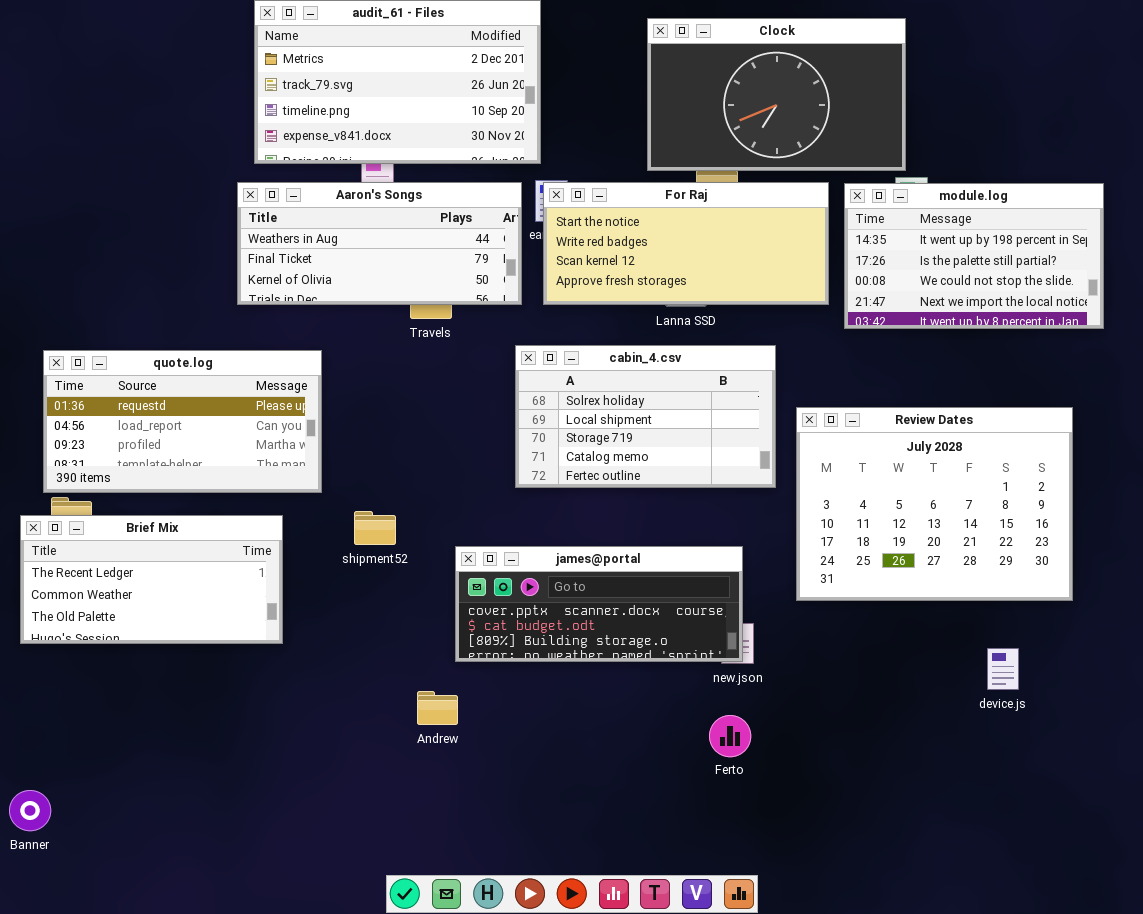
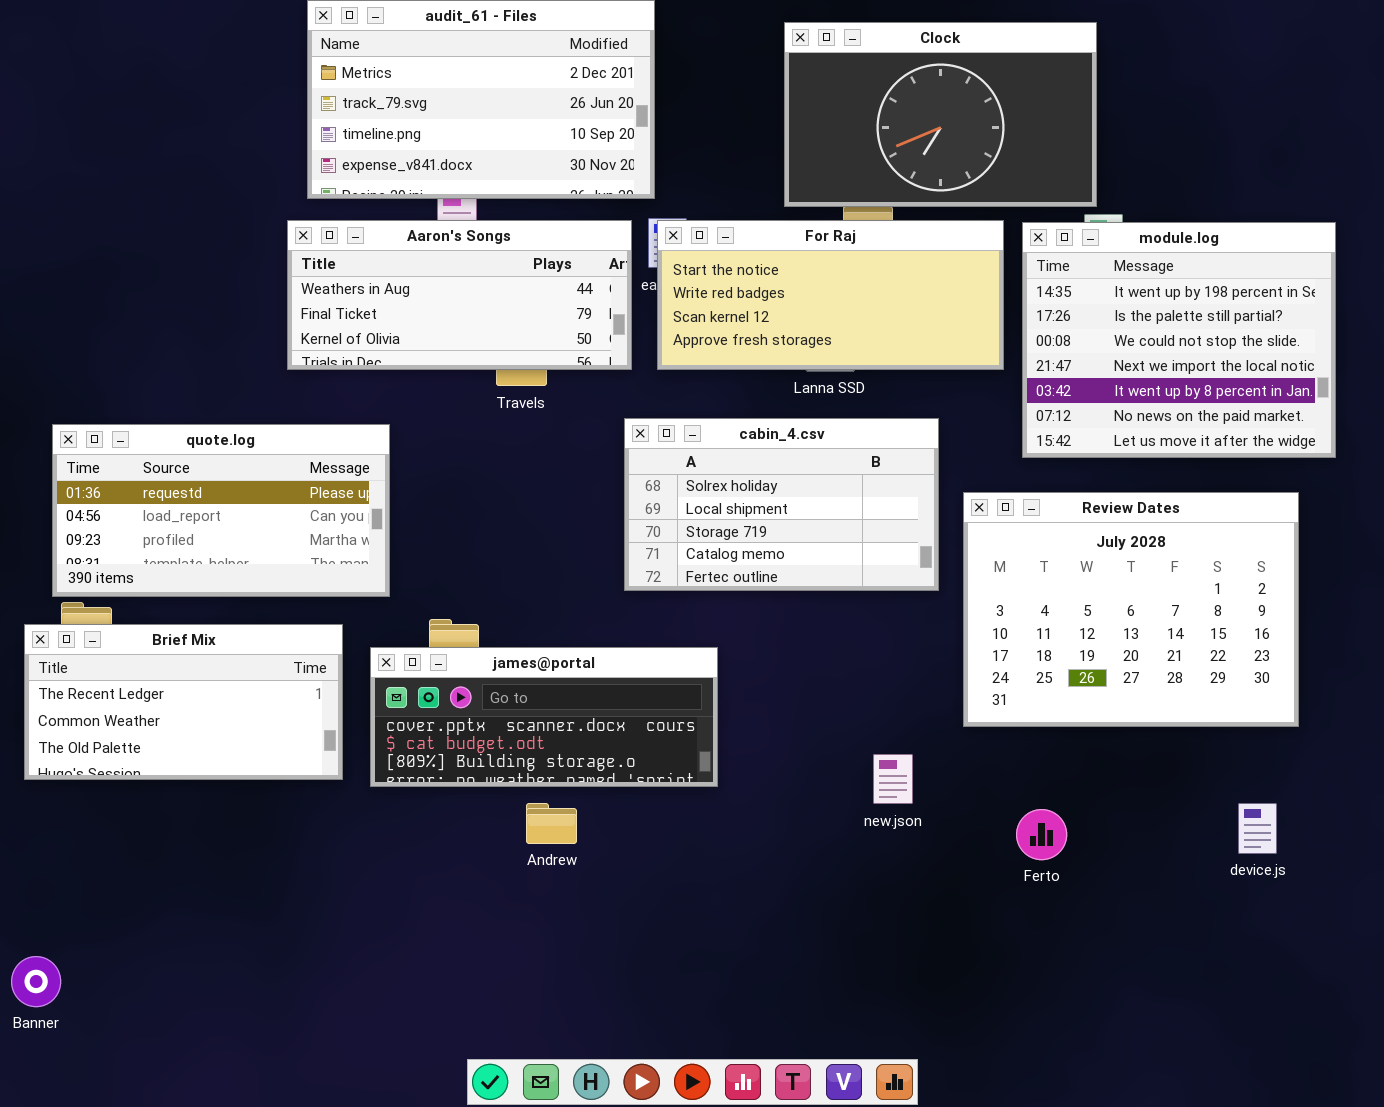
module.log: [844,183,1104,329] -> [1022,222,1336,458], resized
james@portal: [455,546,743,662] -> [370,647,718,787], moved
device.js: [987,648,1019,690] -> [1238,803,1277,854], moved
Andrew: [417,691,458,725] -> [526,803,577,844], moved
Ferto: [709,715,751,757] -> [1016,809,1067,860], moved

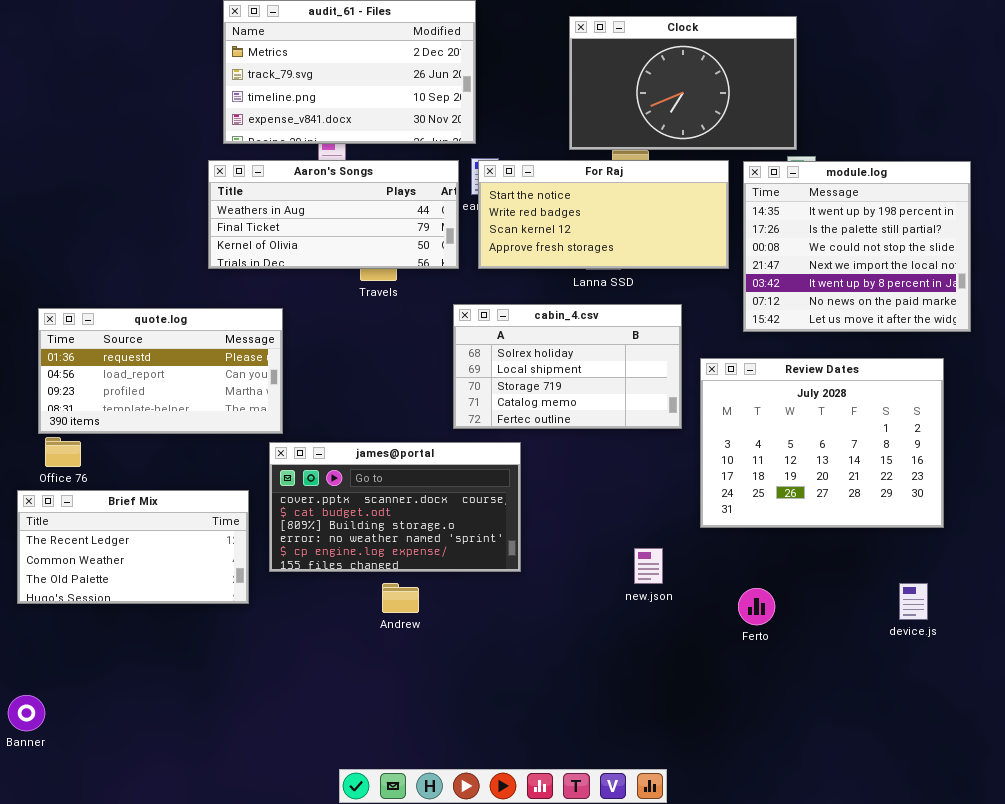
Brief Mix: [24,624,343,780] -> [17,490,249,604], moved
james@portal: [370,647,718,787] -> [269,442,521,572], resized

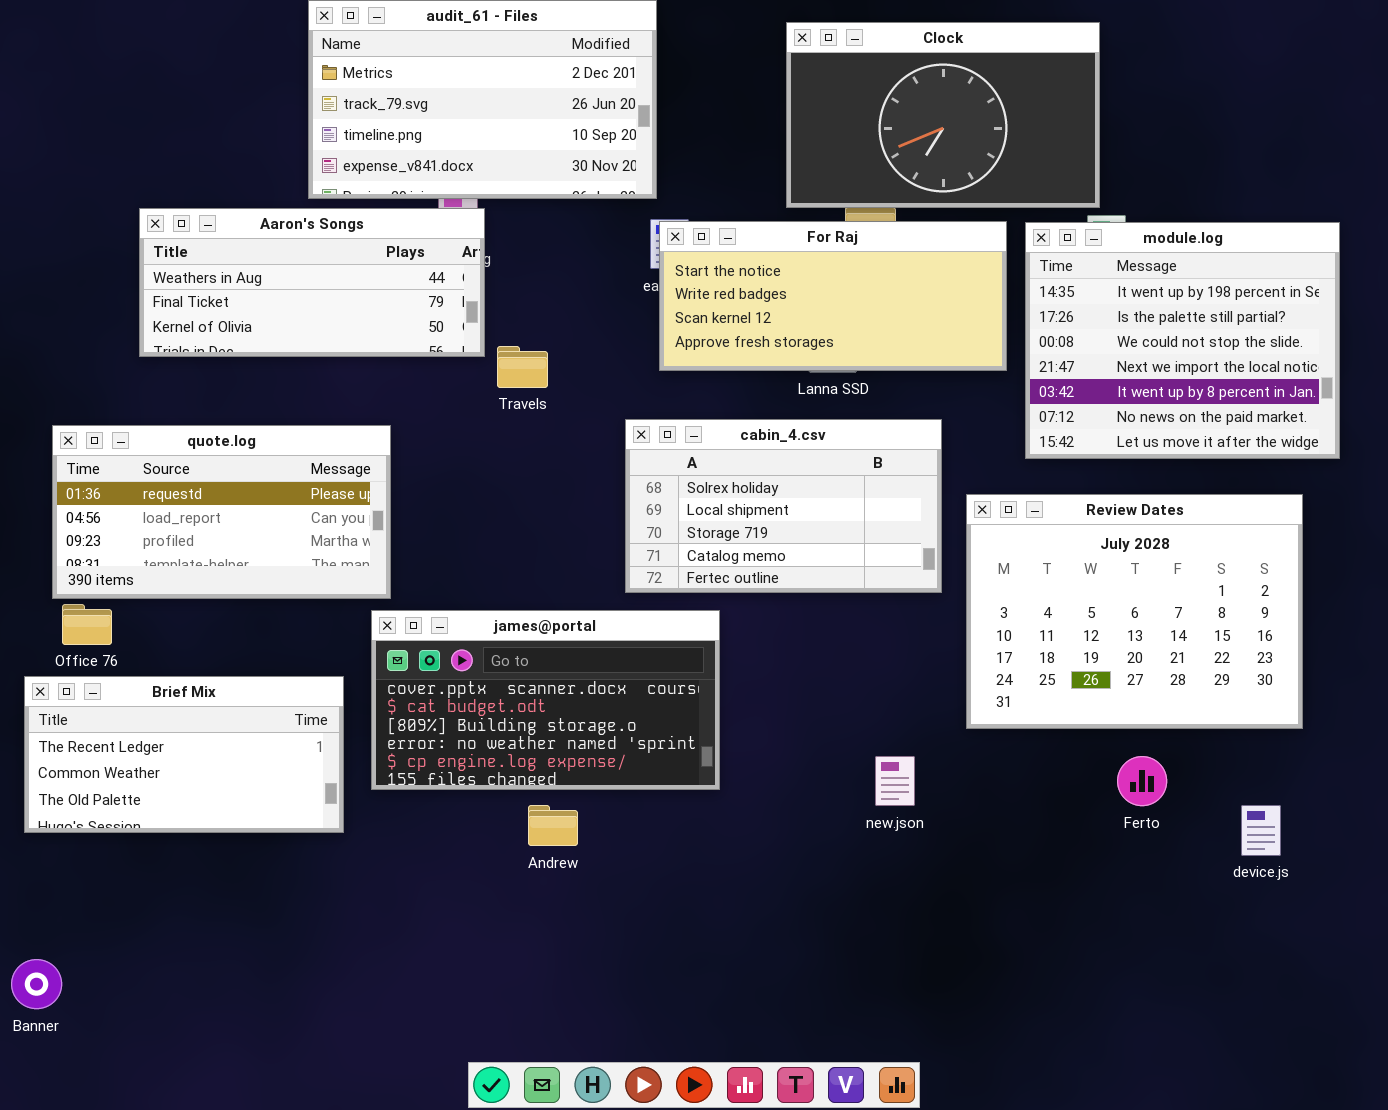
Aaron's Songs: [208,160,459,269] -> [139,208,485,357], moved
Ferto: [738,588,775,625] -> [1117,756,1167,806], moved

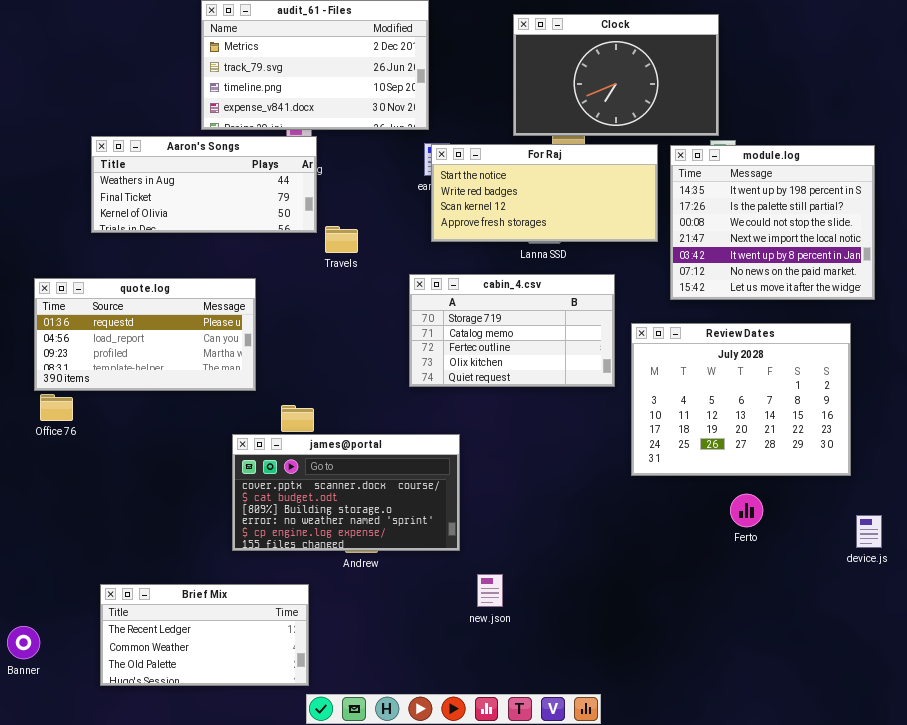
cabin_4.csv: [625,419,942,593] -> [409,274,615,387], scrolled down 2 rows
james@portal: [371,610,720,790] -> [232,434,460,551], moved
Brief Mix: [24,676,344,833] -> [100,584,309,686], moved
new.json: [875,756,915,806] -> [477,574,503,607], moved
device.js: [1241,805,1281,856] -> [856,515,882,548], moved

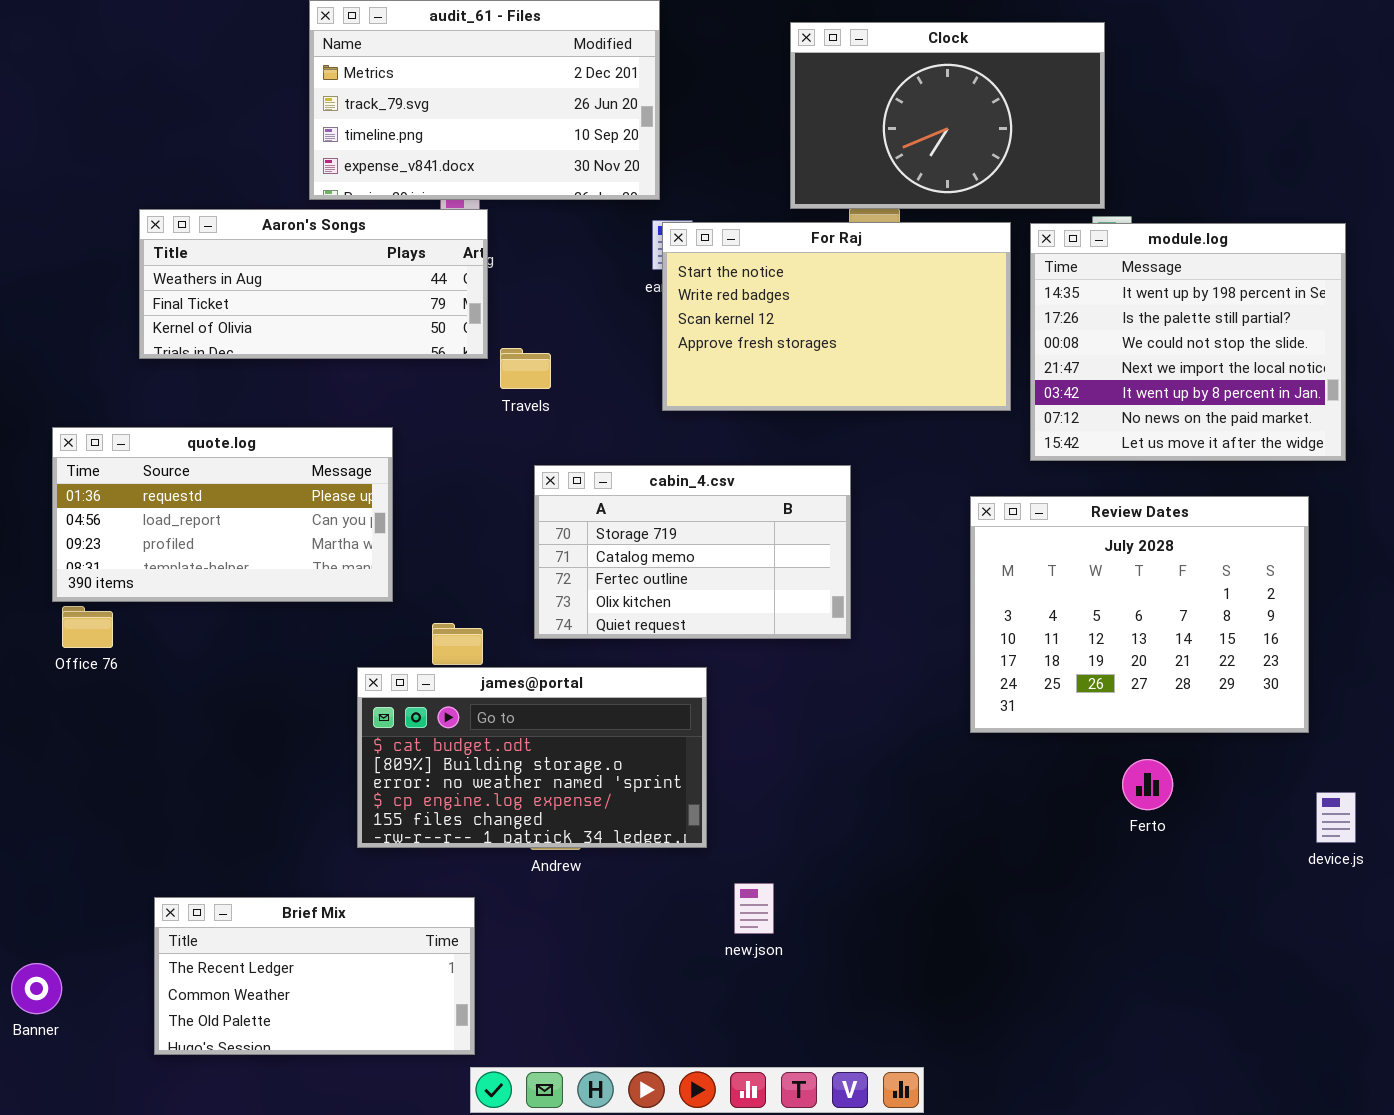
For Raj: [431,144,658,242] -> [662,222,1011,411], resized
cabin_4.csv: [409,274,615,387] -> [534,465,851,639], moved
james@portal: [232,434,460,551] -> [357,667,707,848], scrolled down 1 row

